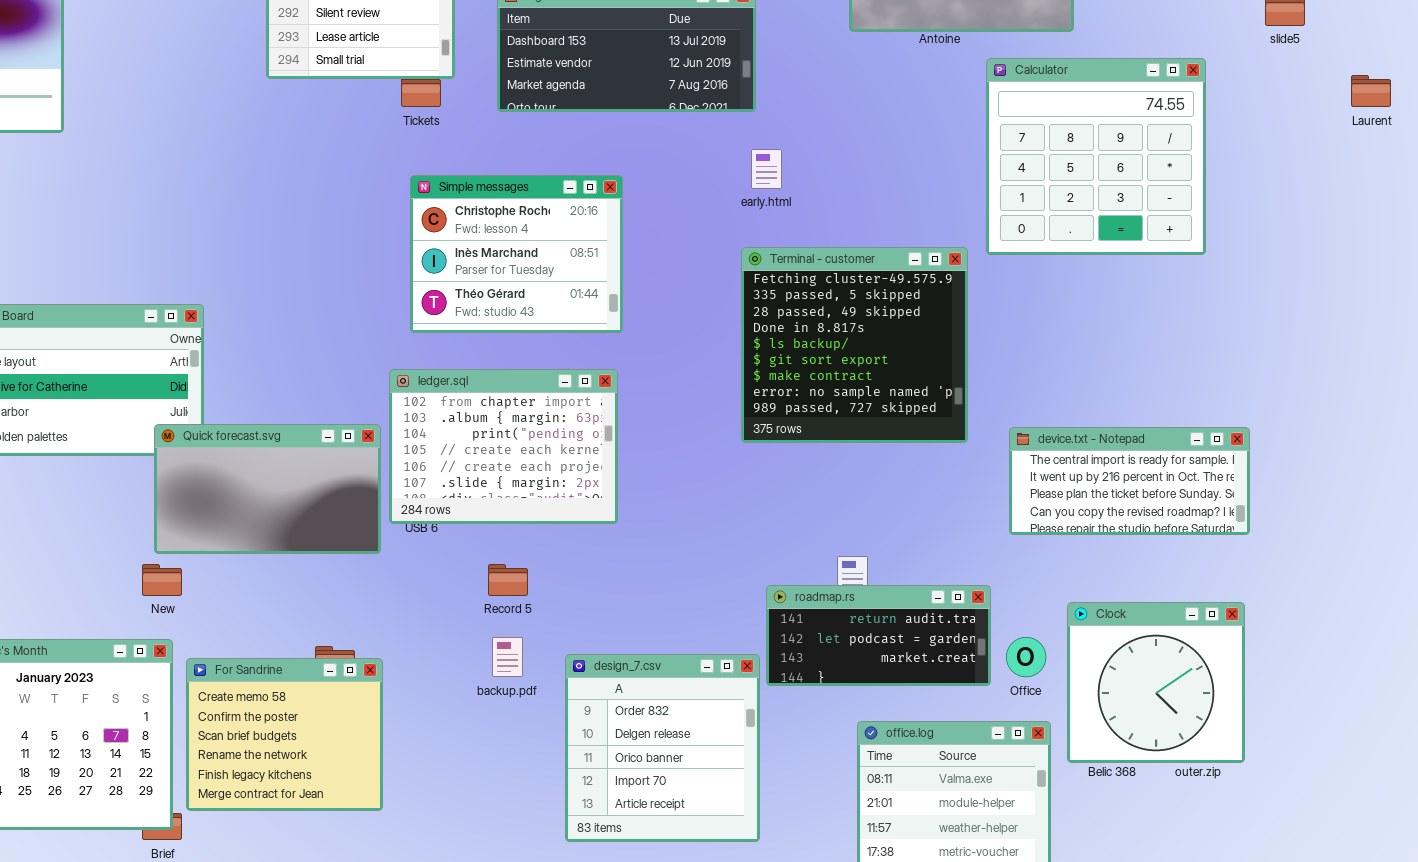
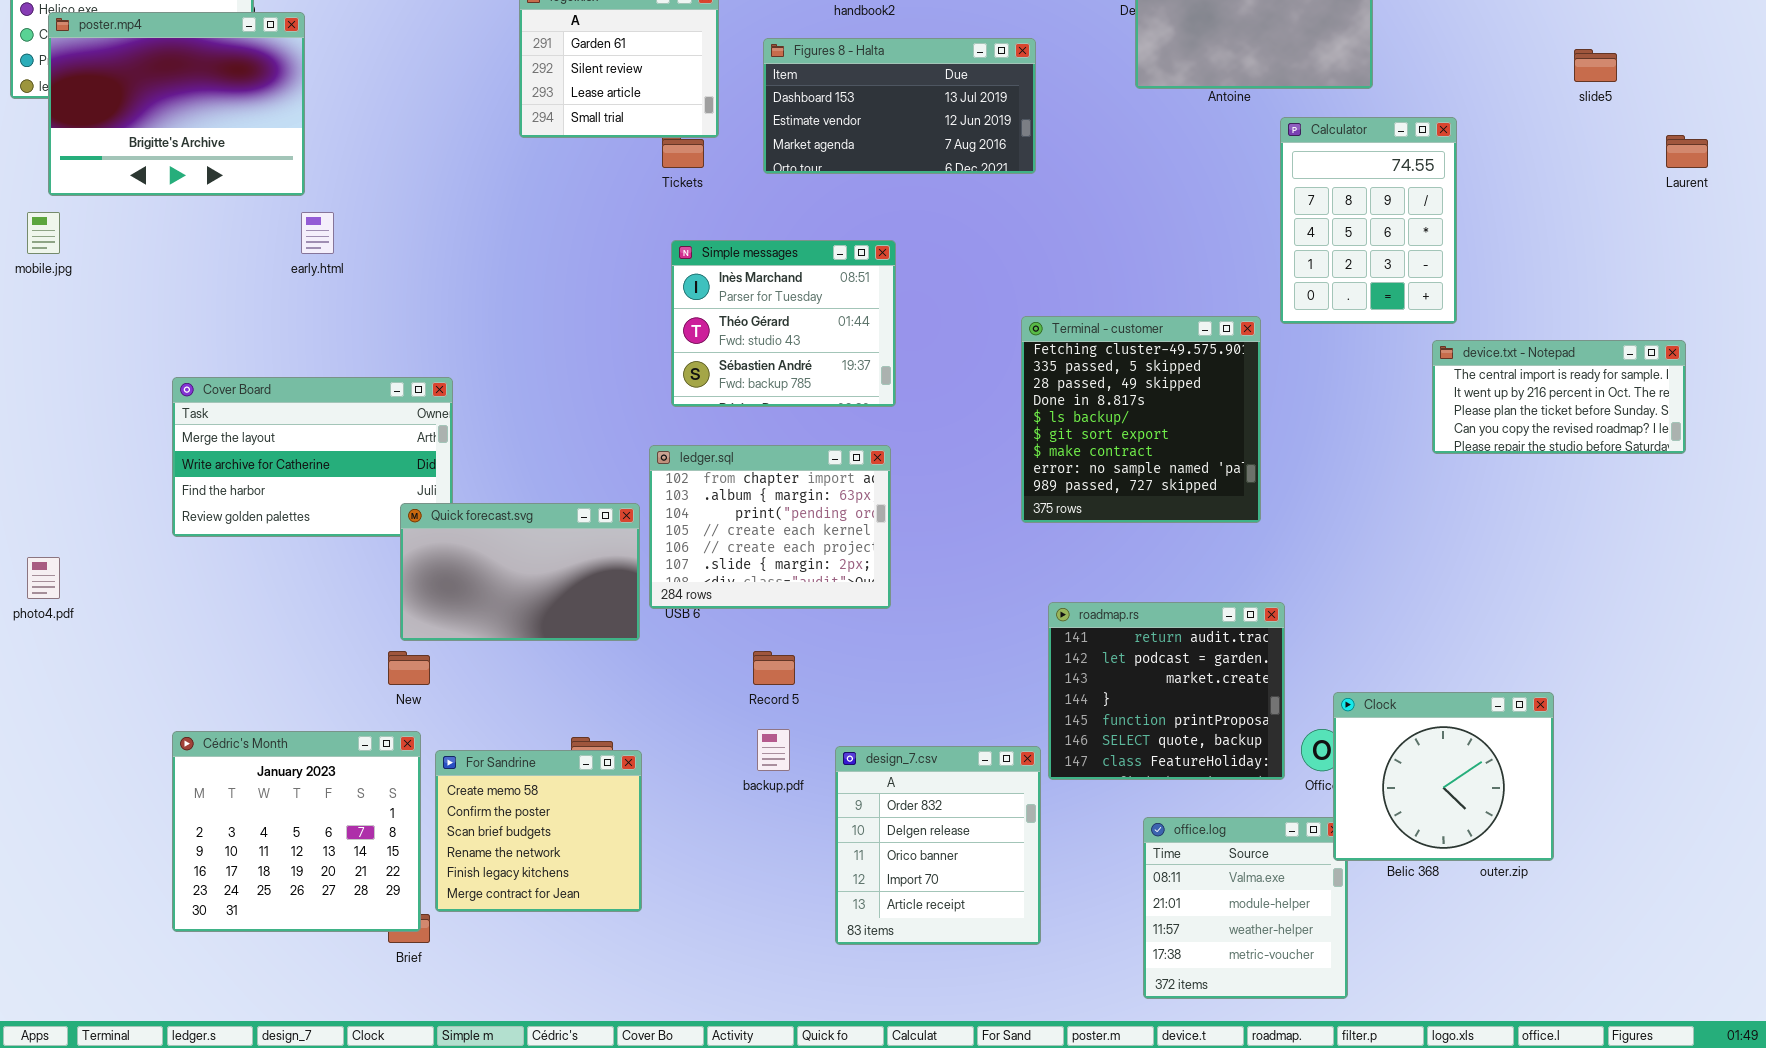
Calculator: [986,58,1206,255] -> [1280,117,1457,324], resized
early.html: [751,149,782,189] -> [301,212,334,254], moved
Simple messages: [410,175,623,333] -> [671,240,896,407], scrolled down 1 row
device.txt - Notepad: [1009,427,1250,535] -> [1432,340,1686,454], moved
roadmap.rs: [766,585,991,686] -> [1048,602,1285,780], resized
Clock: [1067,602,1245,763] -> [1333,692,1554,861], resized

